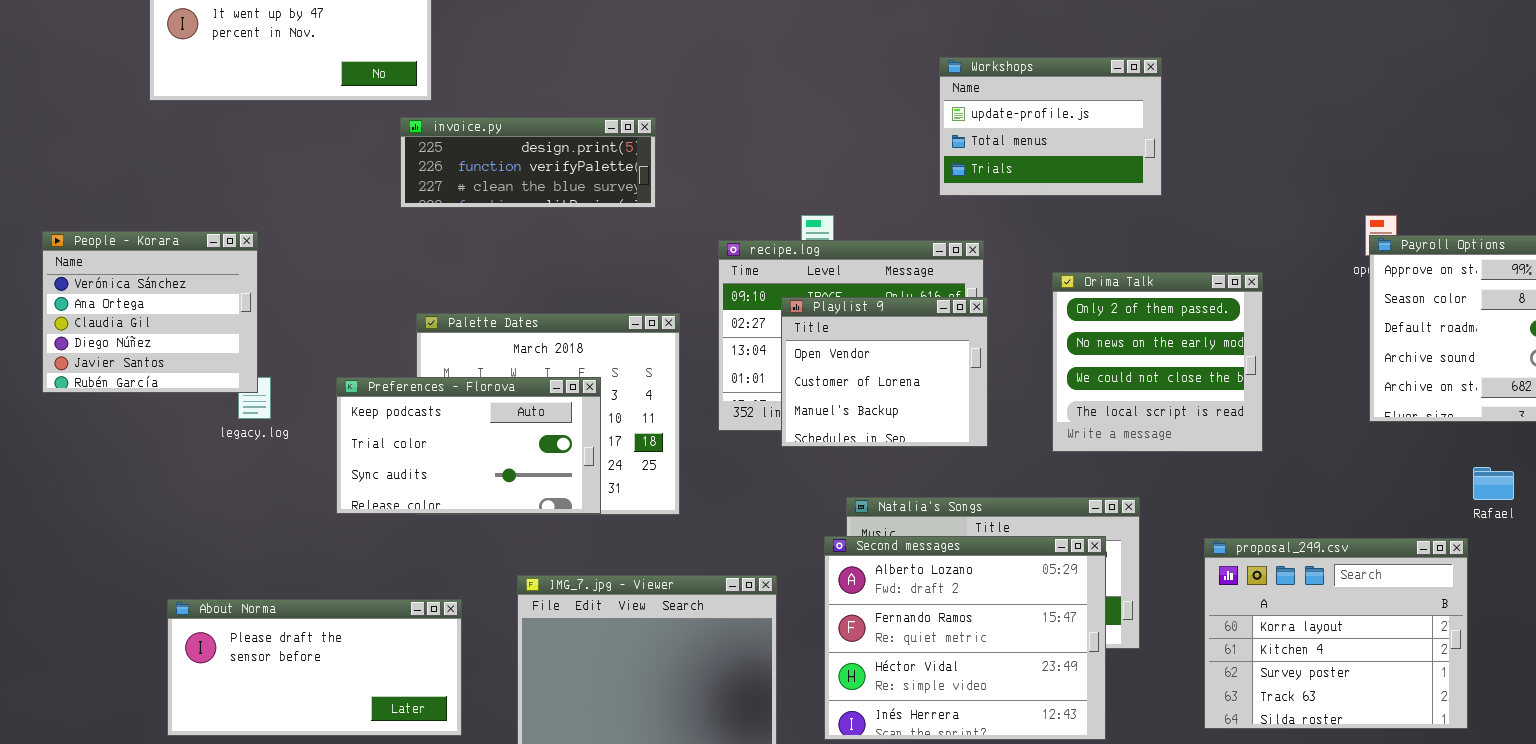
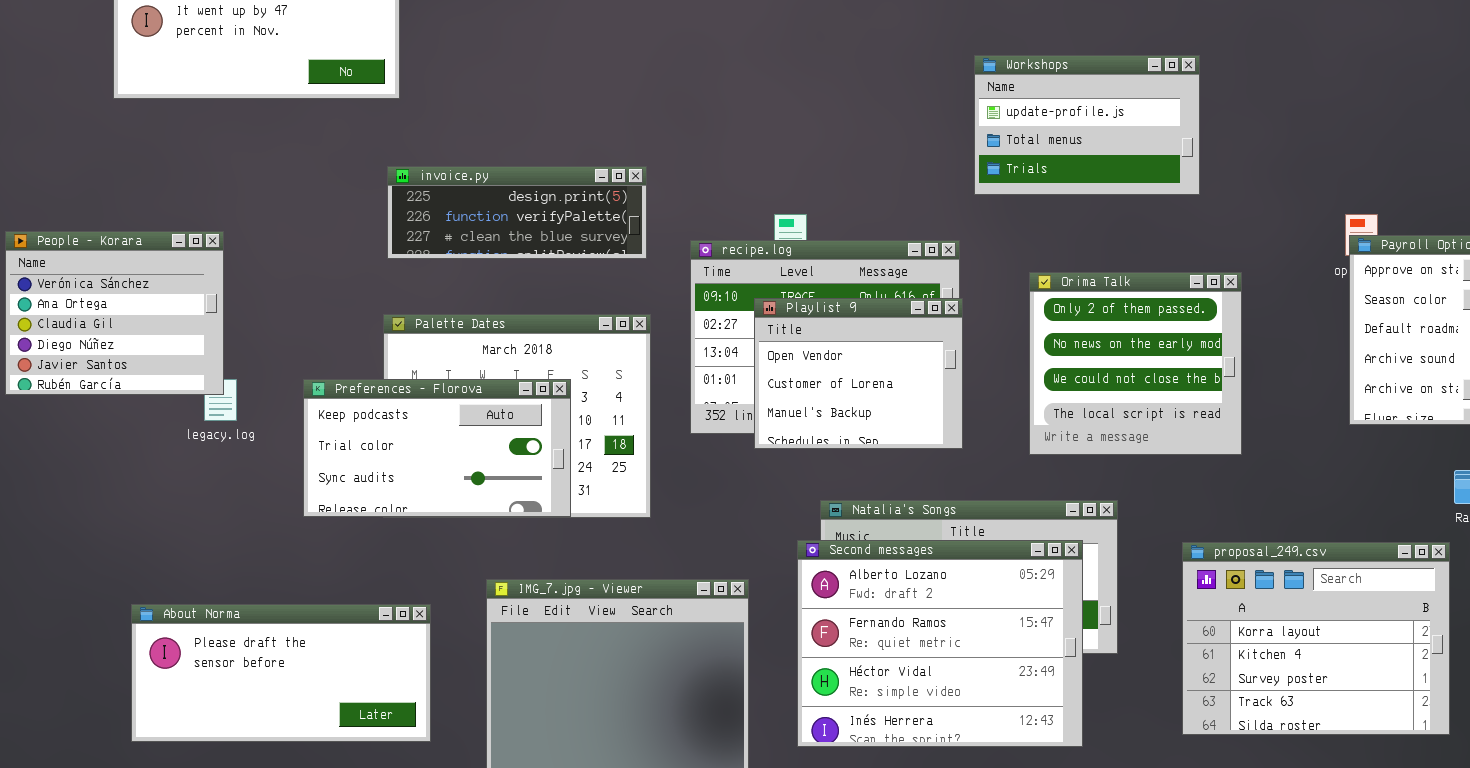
Workshops: [939,57,1162,196] -> [974,55,1200,195], moved
invoice.py: [400,117,656,208] -> [387,166,647,259], moved

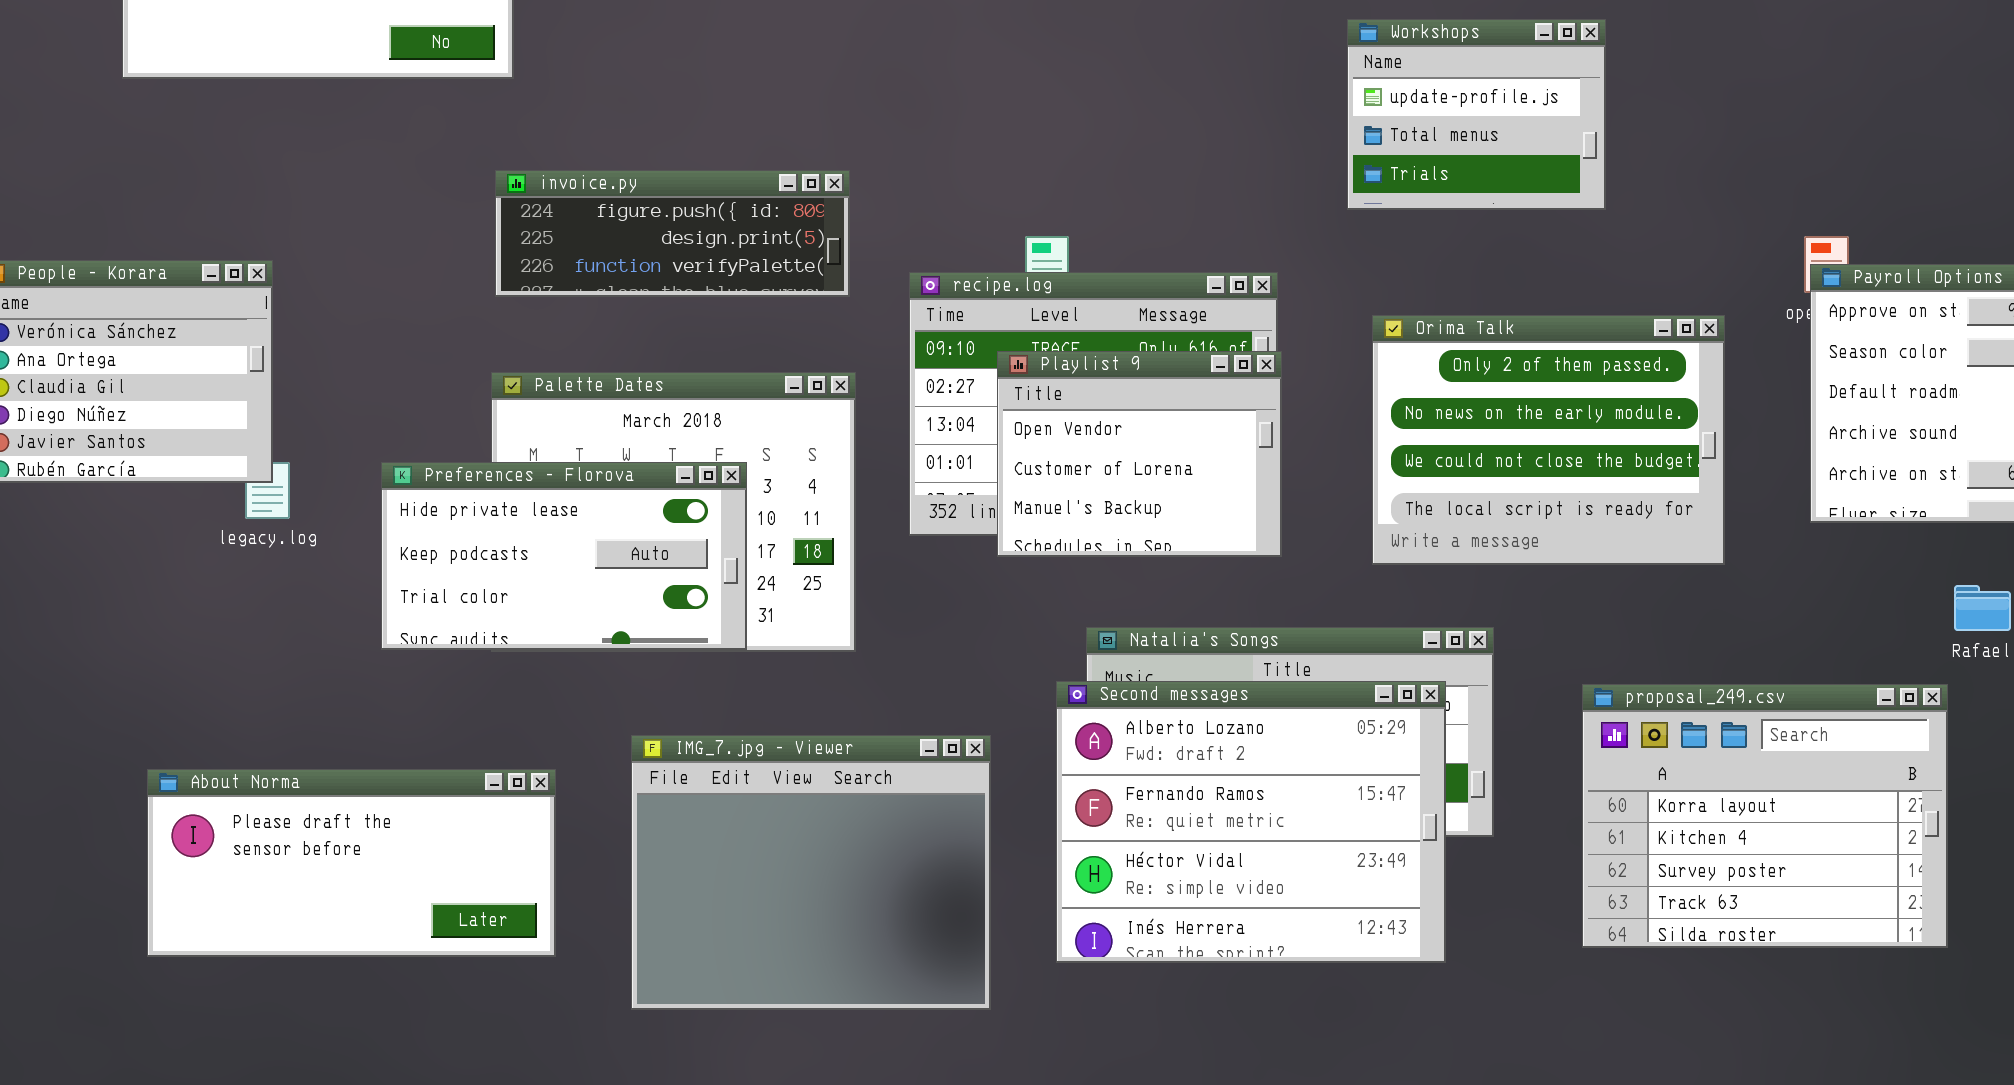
Workshops: [974,55,1200,195] -> [1347,19,1606,210], resized
invoice.py: [387,166,647,259] -> [495,170,850,297], scrolled up 1 row
Orima Talk: [1029,272,1242,455] -> [1372,315,1725,565], resized
Preferences - Florova: [303,379,571,517] -> [381,462,747,650], scrolled up 1 row

